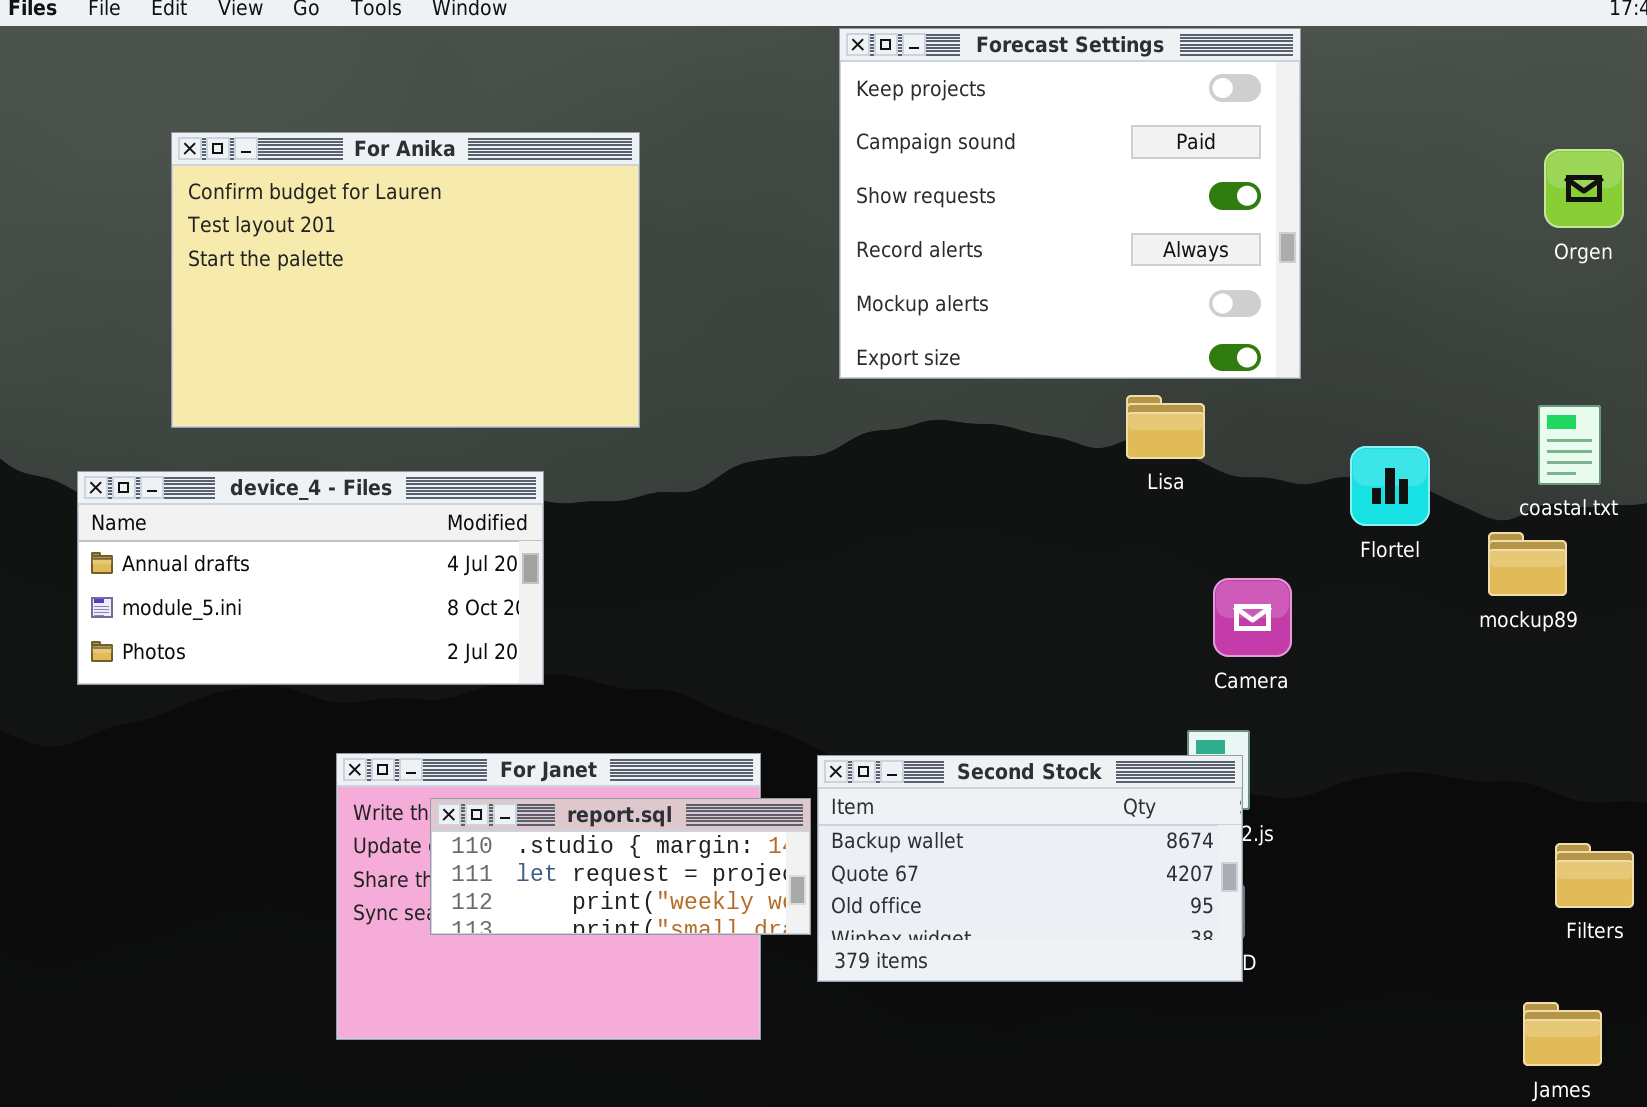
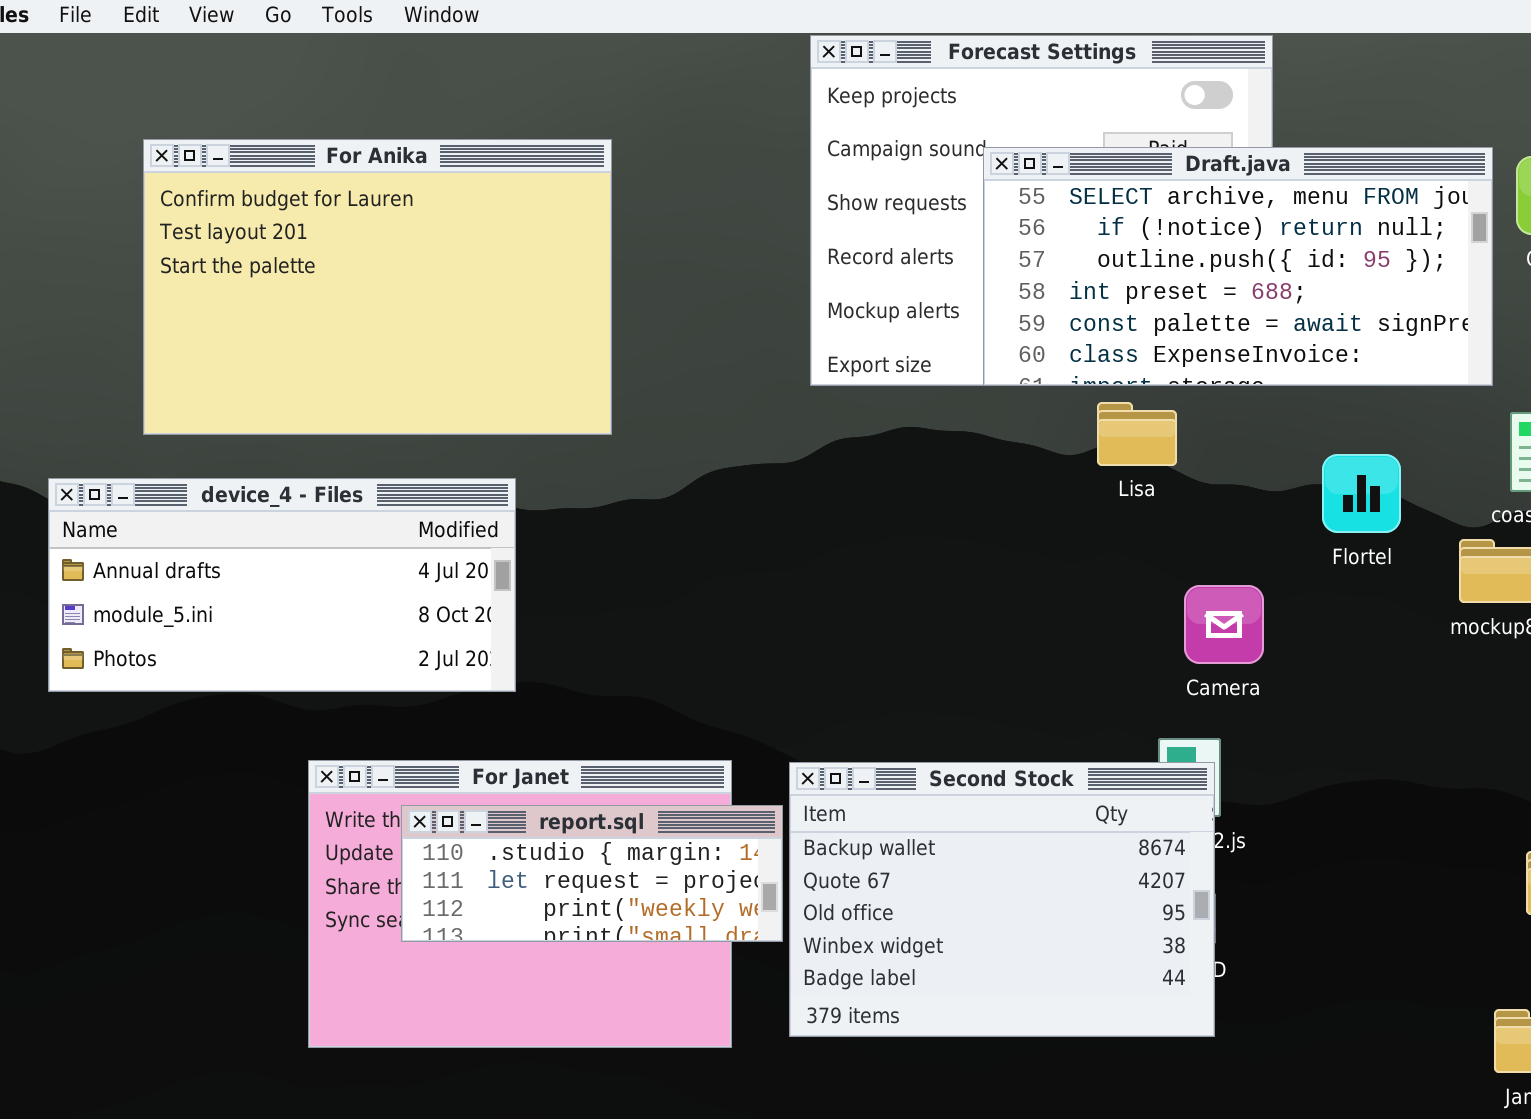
Draft.java: none -> [983,147,1493,386], opened
Second Stock: [817,755,1243,982] -> [789,762,1215,1037], resized

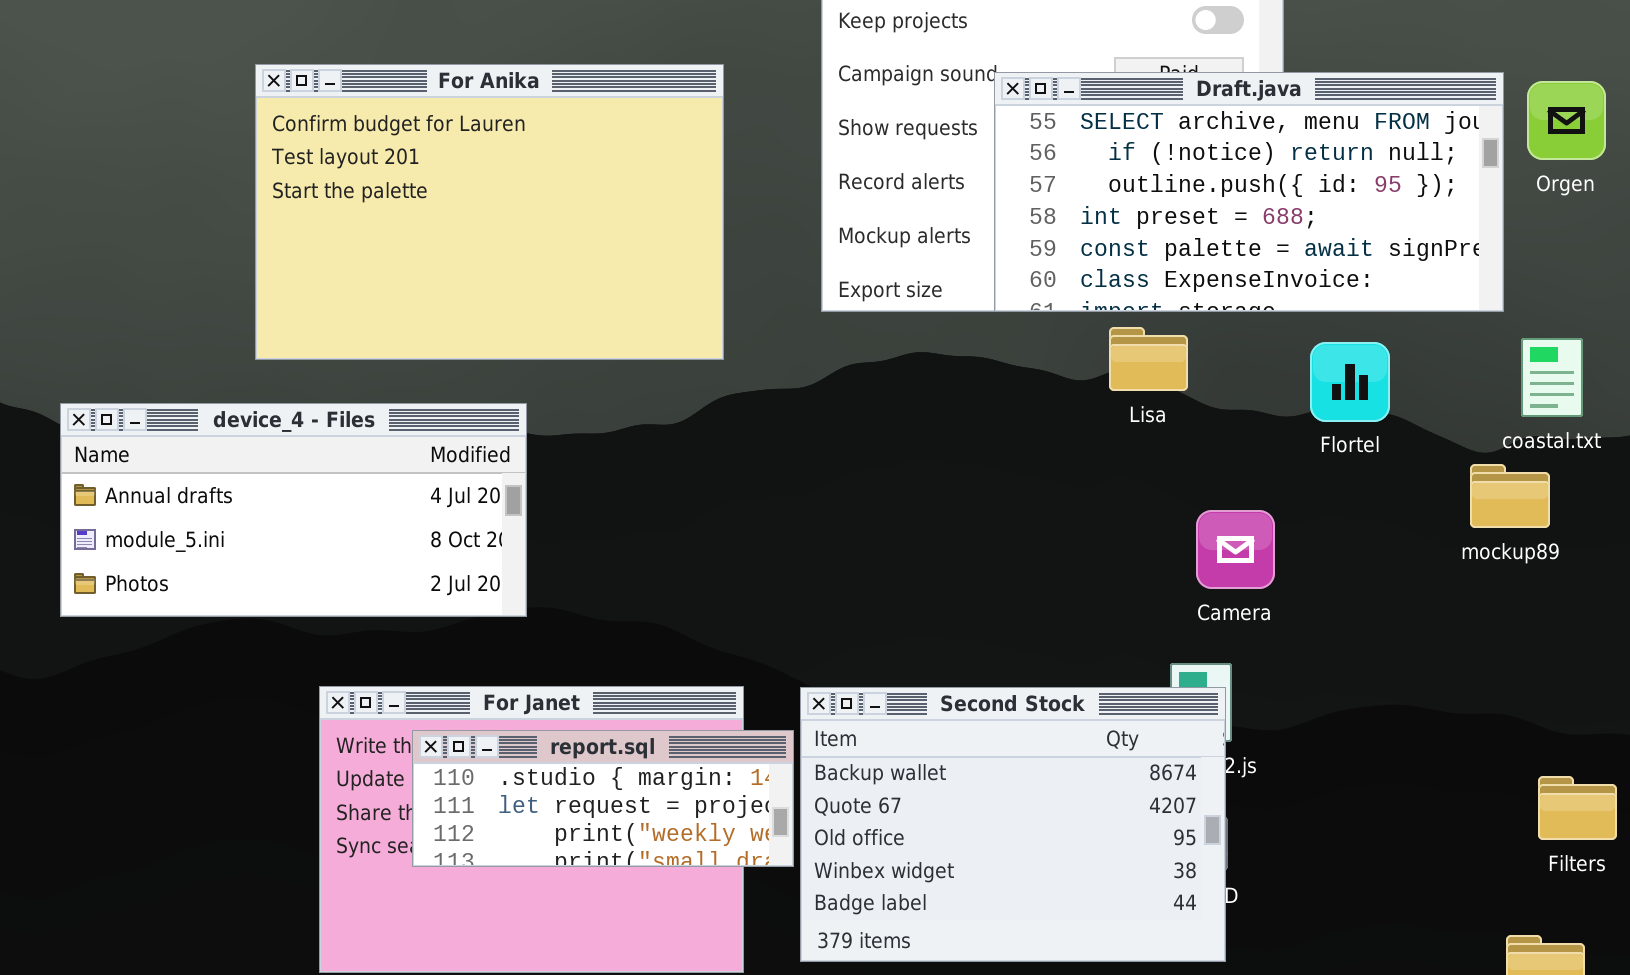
For Anika: [143,139,612,435] -> [255,64,724,360], moved
Flortel: [1322,454,1401,533] -> [1310,342,1390,422], moved

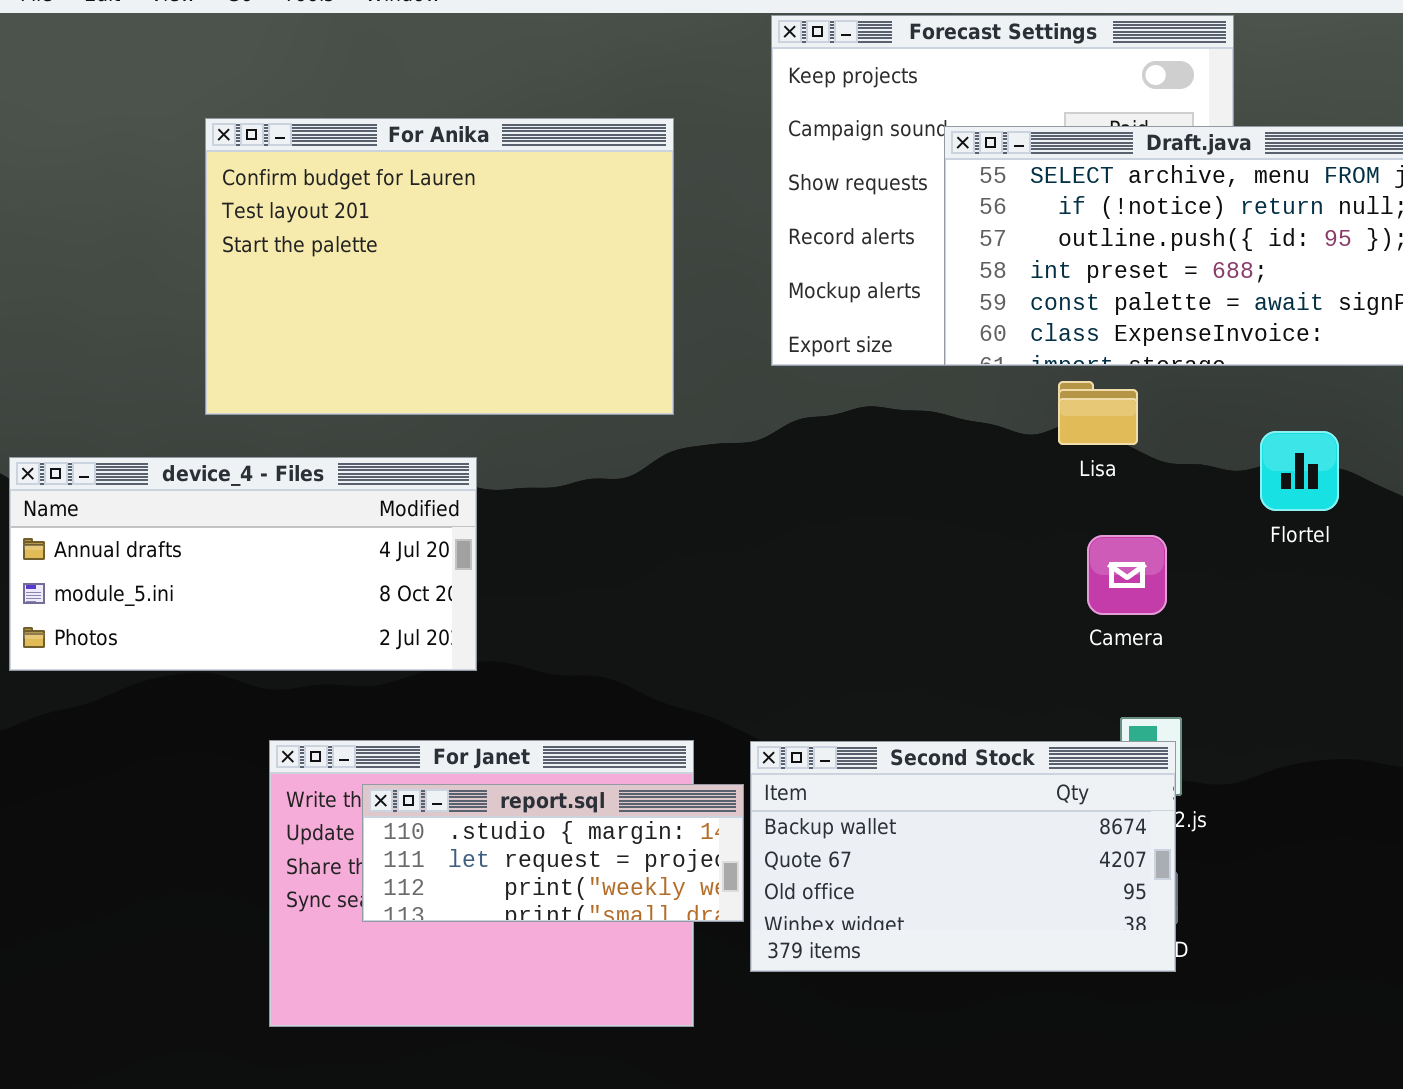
Flortel: [1310,342,1390,422] -> [1260,431,1339,511], moved
Camera: [1196,510,1275,589] -> [1087,535,1167,615], moved
Second Stock: [800,687,1226,962] -> [750,741,1176,972], resized

